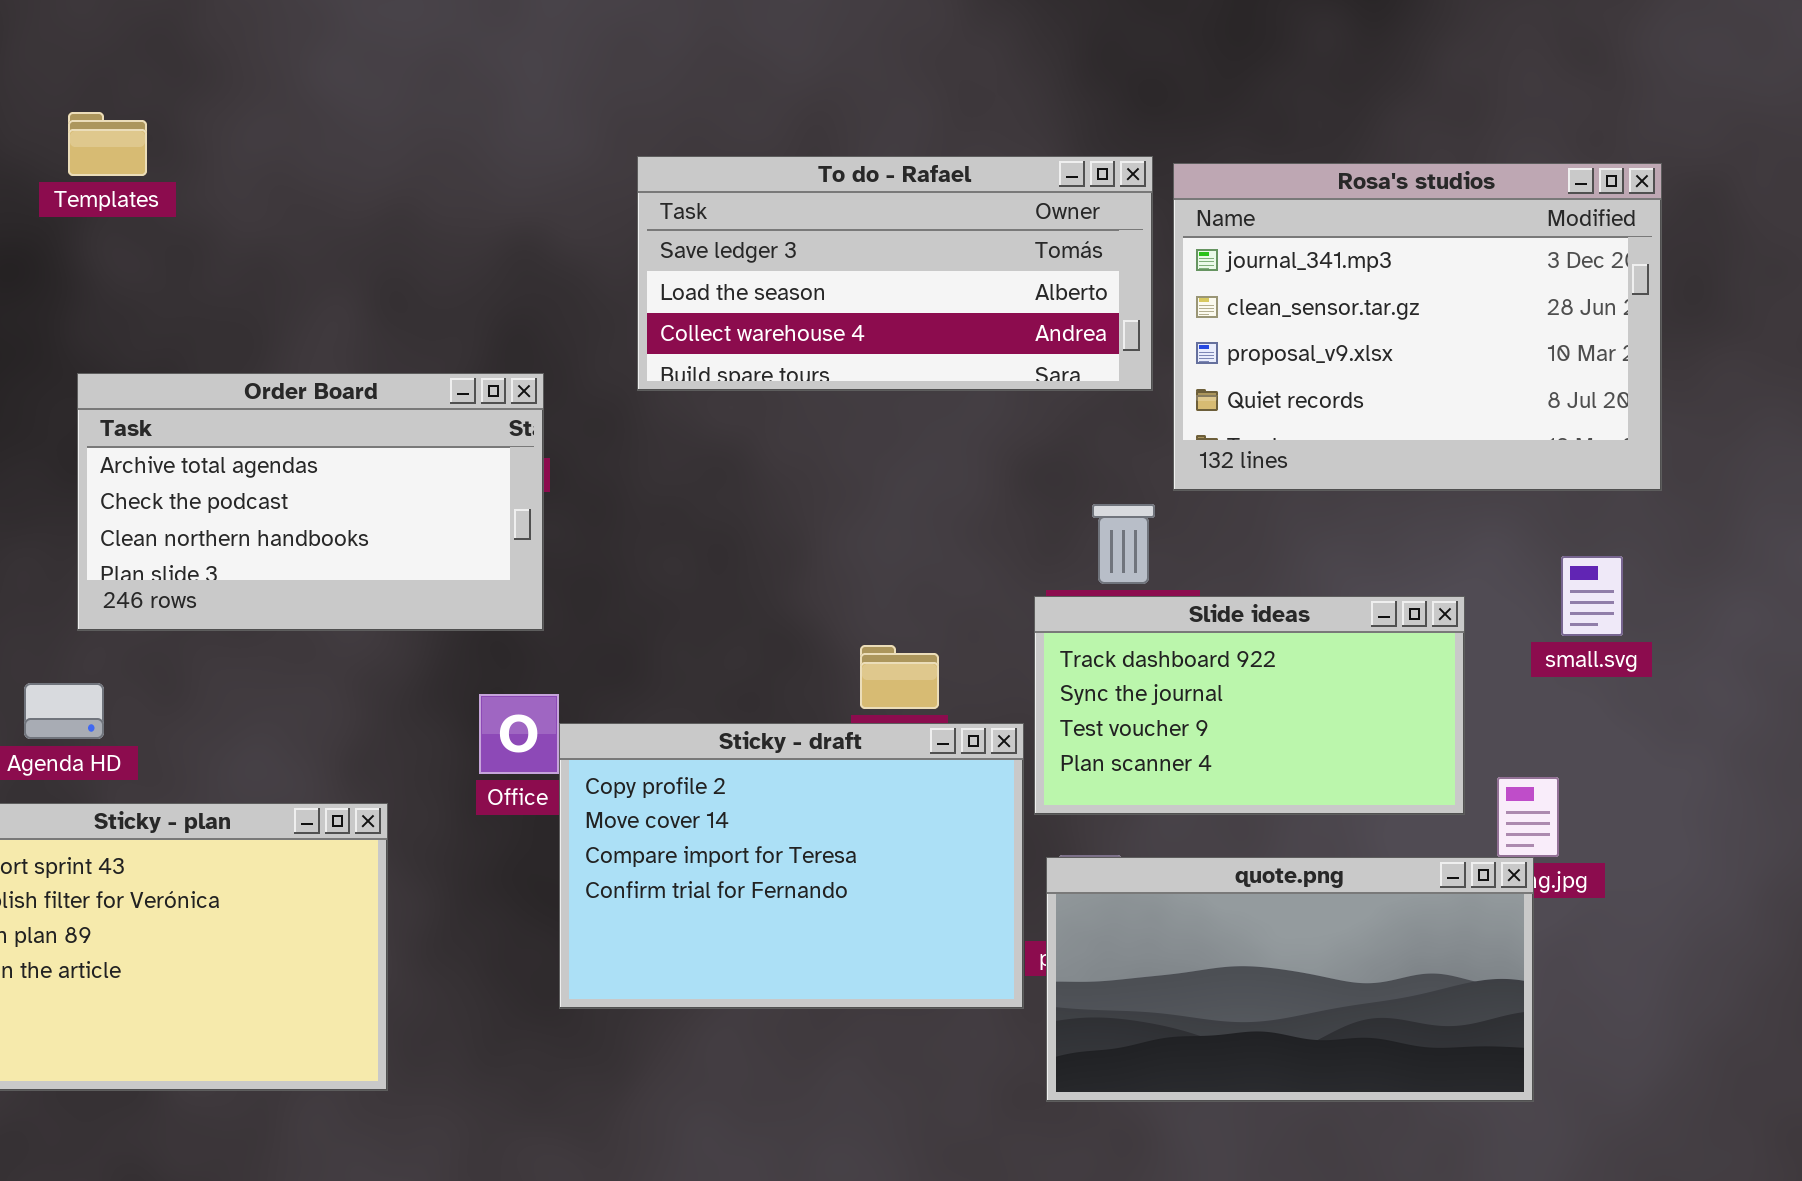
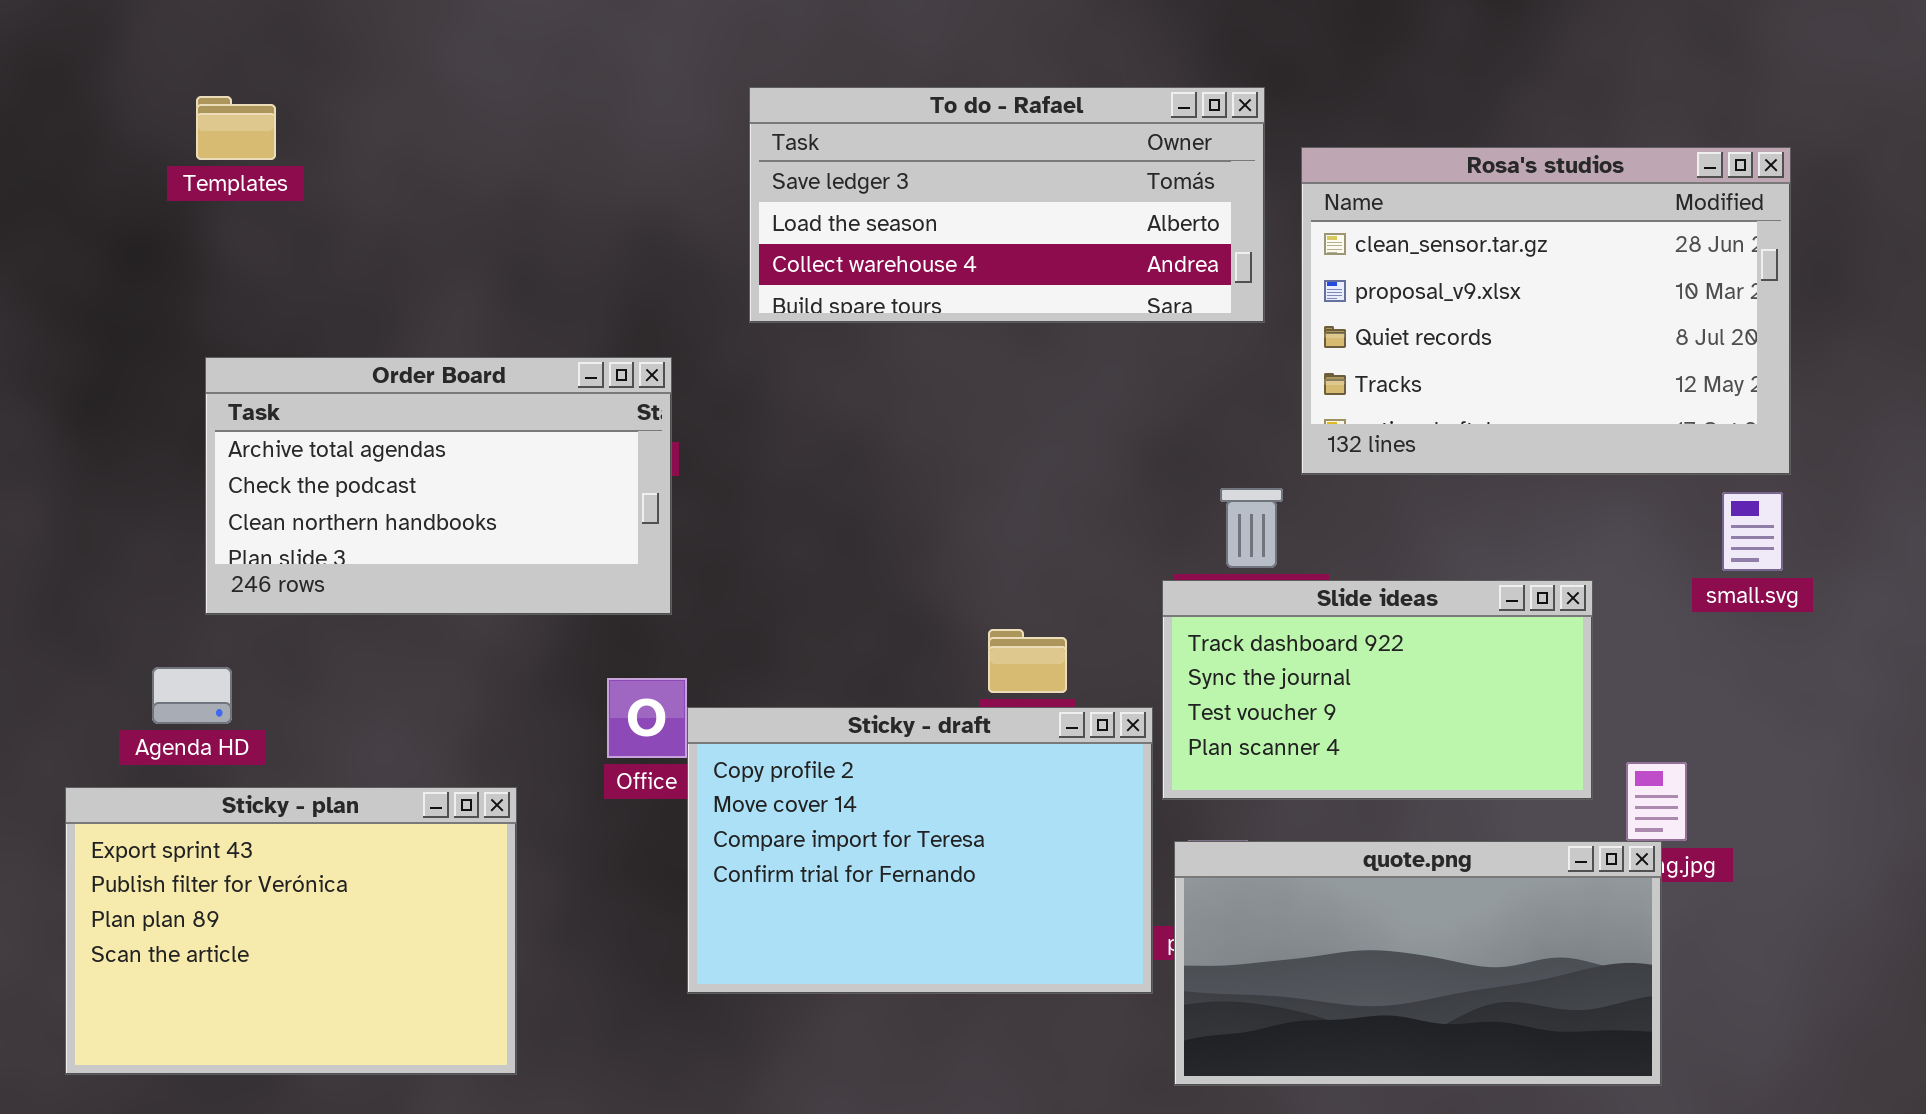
To do - Rafael: [637,156,1153,391] -> [749,87,1265,323], moved
Rosa's studios: [1173,163,1662,491] -> [1301,147,1791,475], scrolled down 1 row
small.svg: [1561,556,1623,636] -> [1722,492,1783,571], moved

